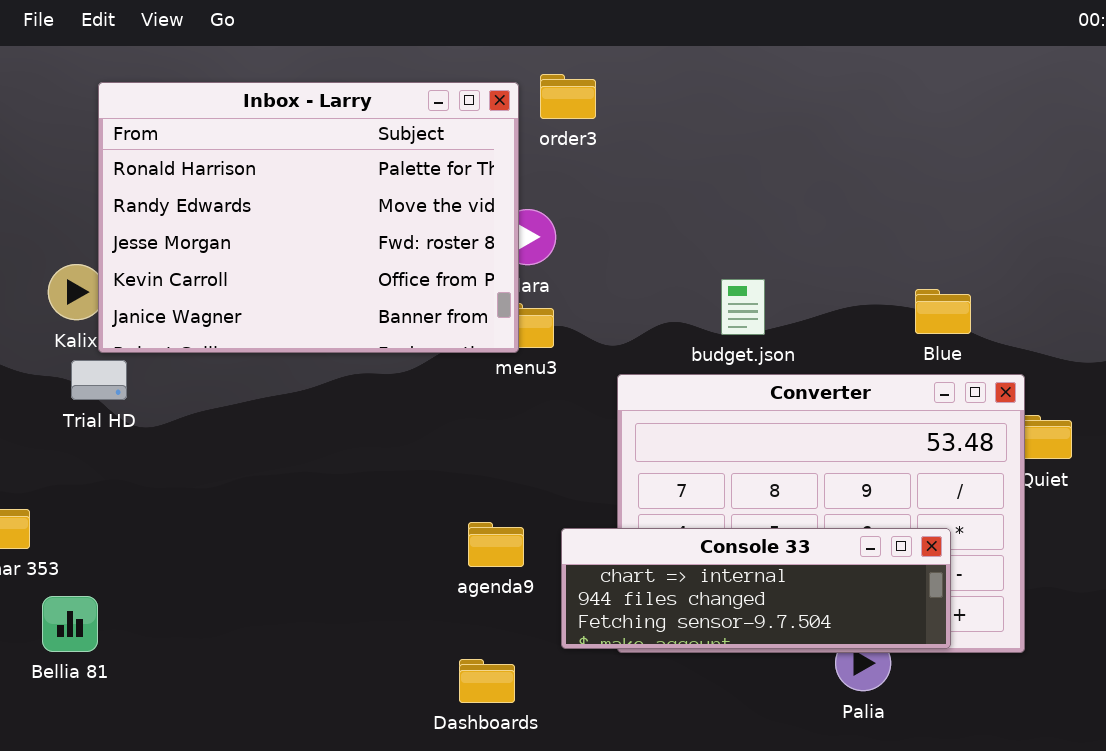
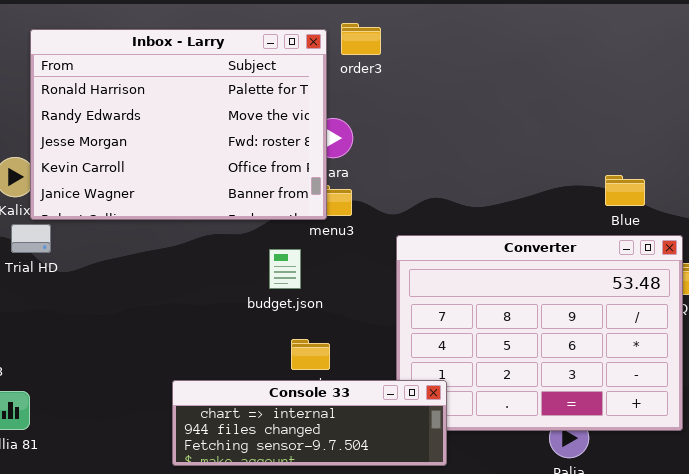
budget.json: [721,279,765,335] -> [269,249,301,289], moved
Console 33: [561,528,951,649] -> [172,380,447,466], moved

